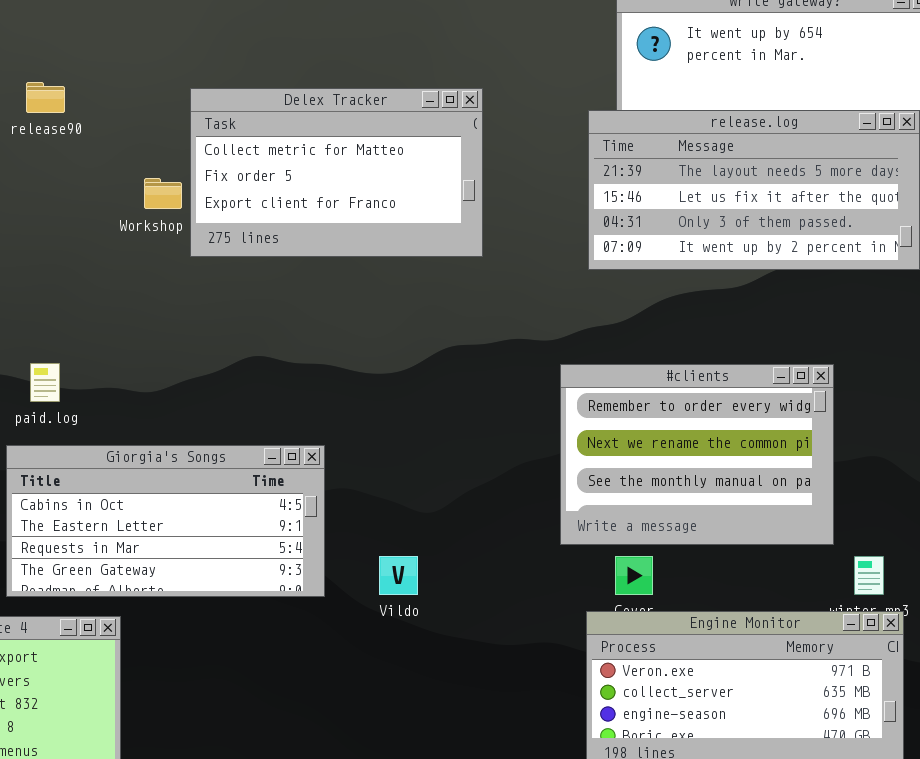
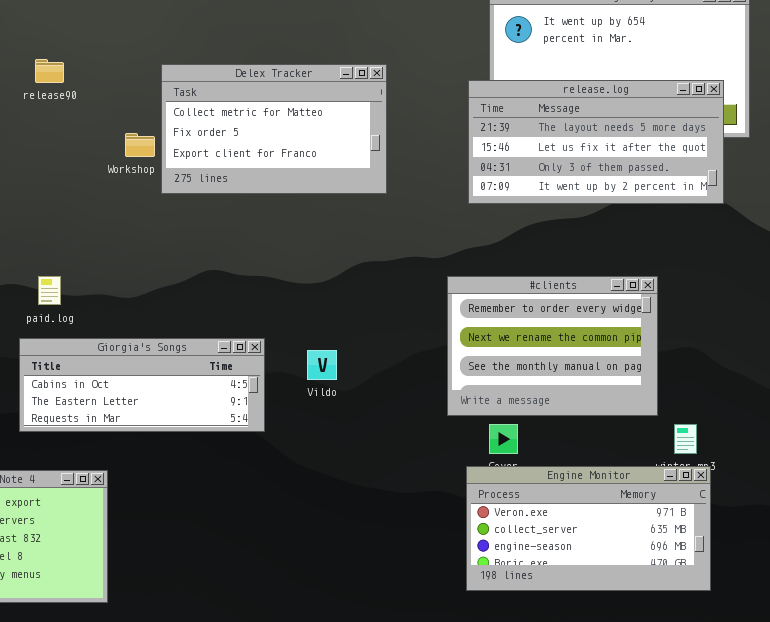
Giorgia's Songs: [6,445,325,597] -> [19,338,265,432], resized
Vildo: [379,556,418,595] -> [307,350,337,380], moved

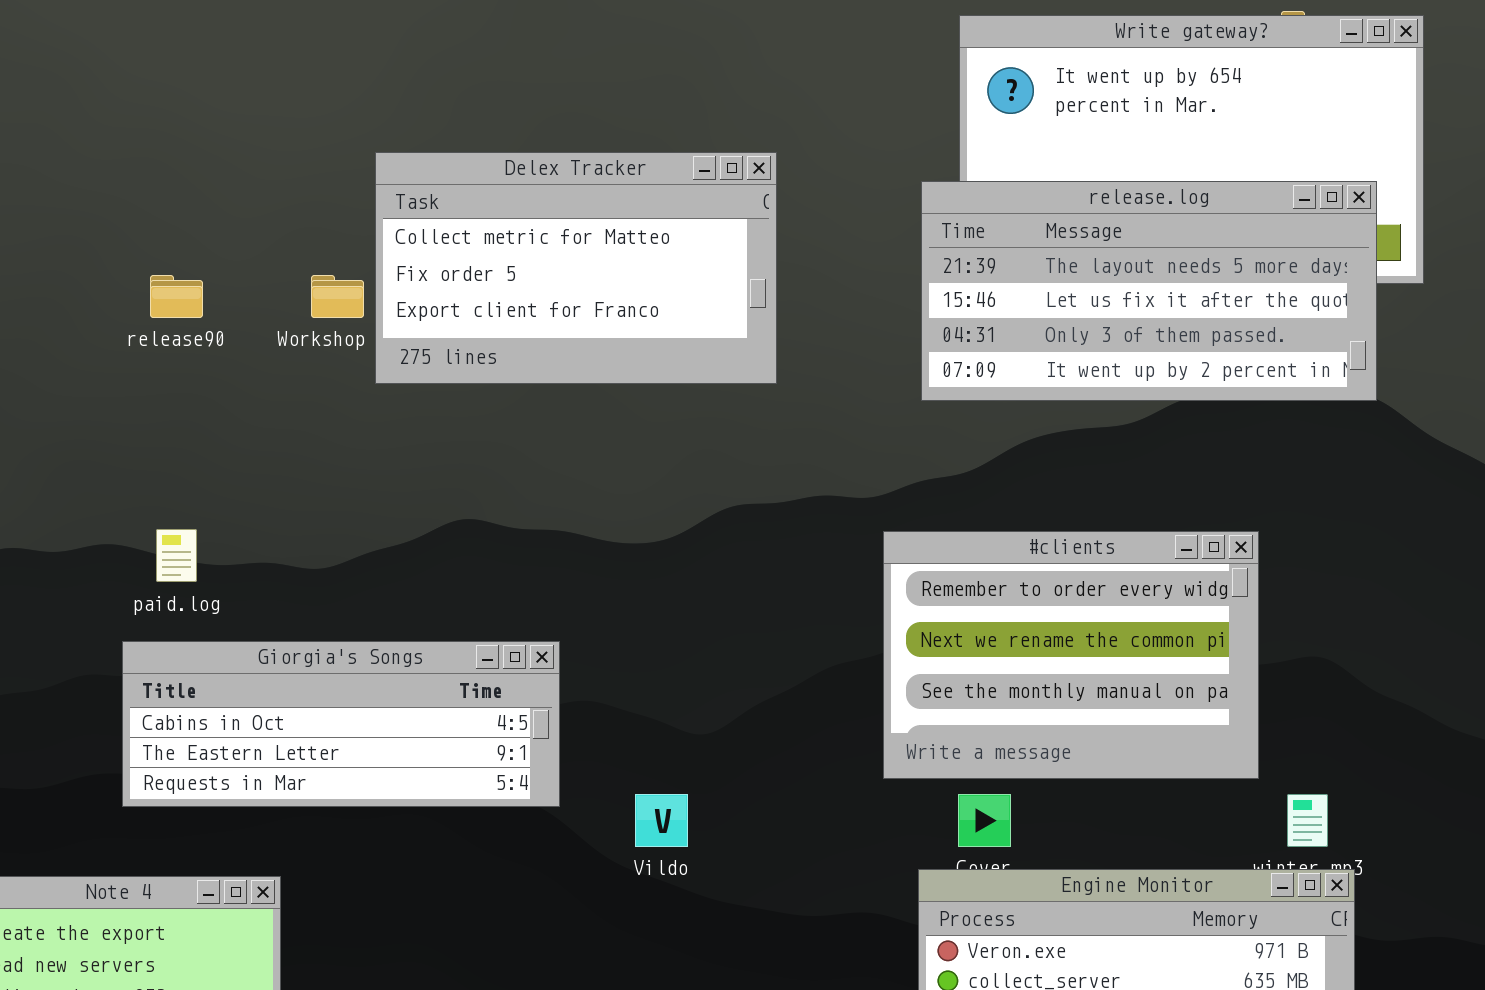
release90: [35,59,64,83] -> [150,275,203,318], moved
Vildo: [307,350,337,380] -> [635,794,688,847], moved

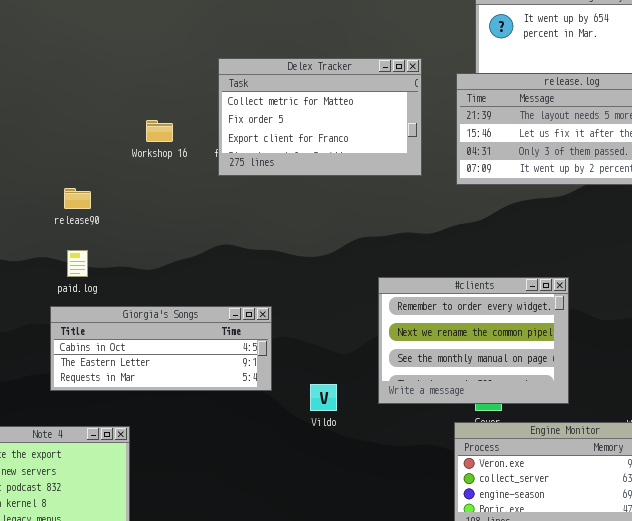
Delex Tracker: [375,152,777,384] -> [218,58,422,176], moved
release90: [150,275,203,318] -> [64,188,91,209], moved
#clients: [883,531,1259,779] -> [378,277,569,404], moved

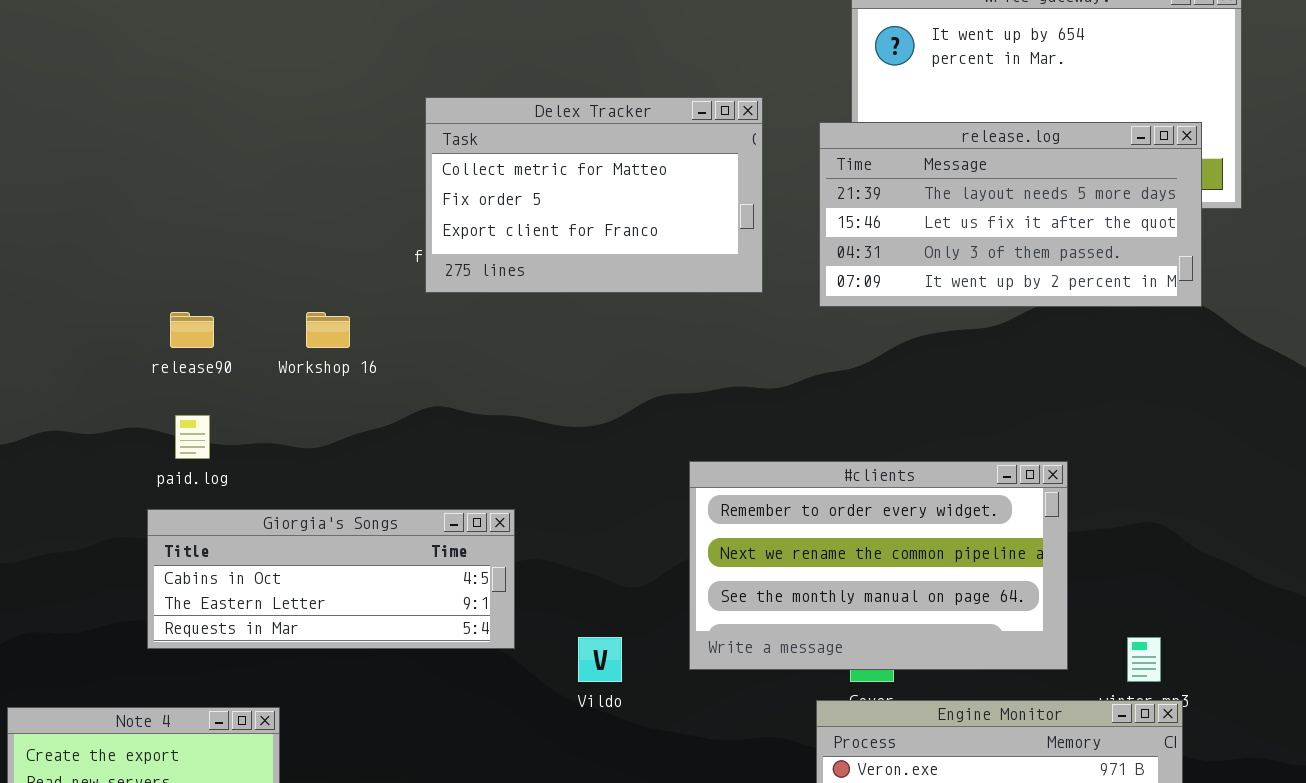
Workshop 16: [146,120,173,142] -> [306,312,350,348], moved
#clients: [378,277,569,404] -> [689,461,1068,670], resized

